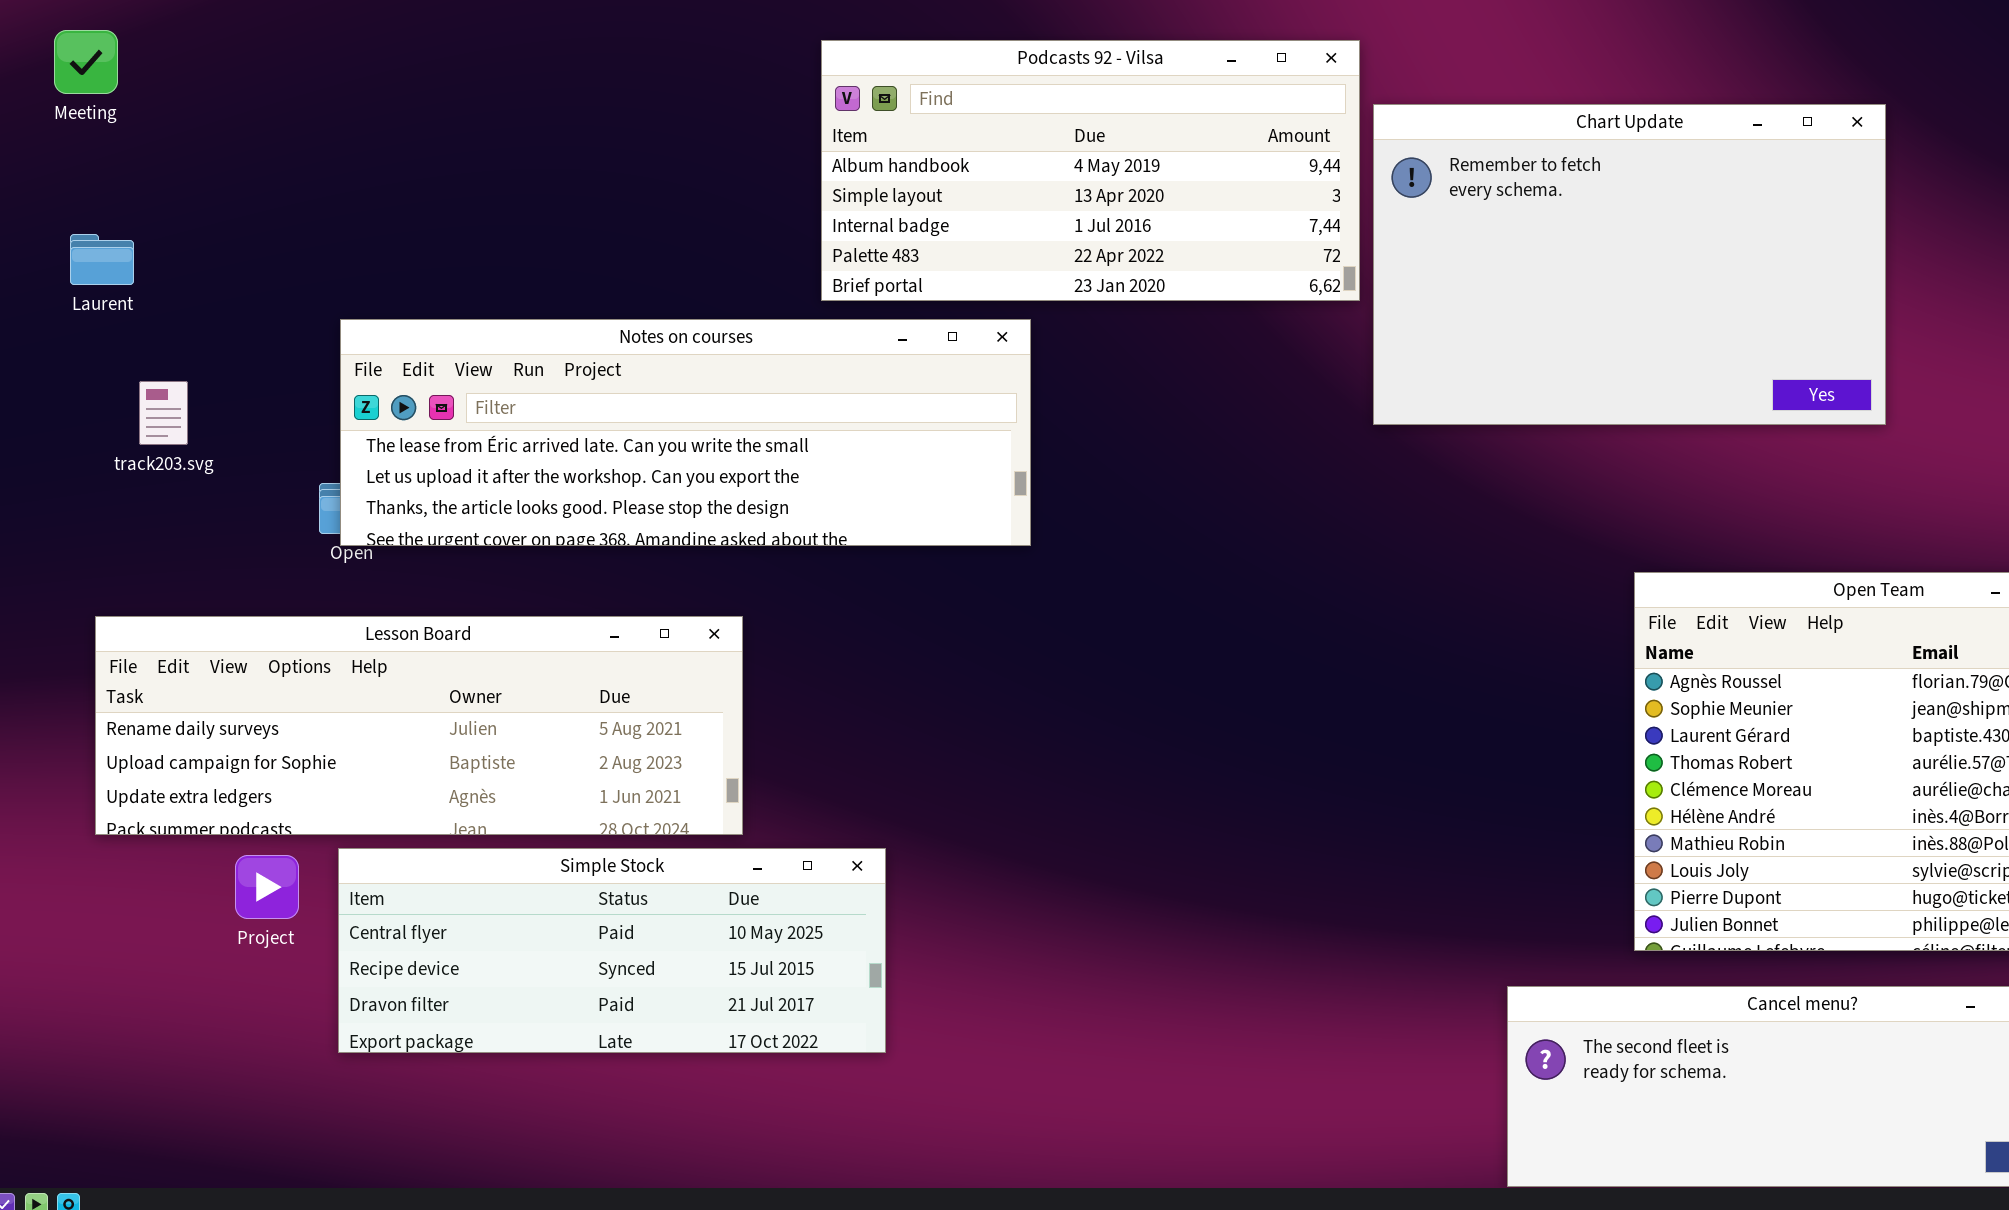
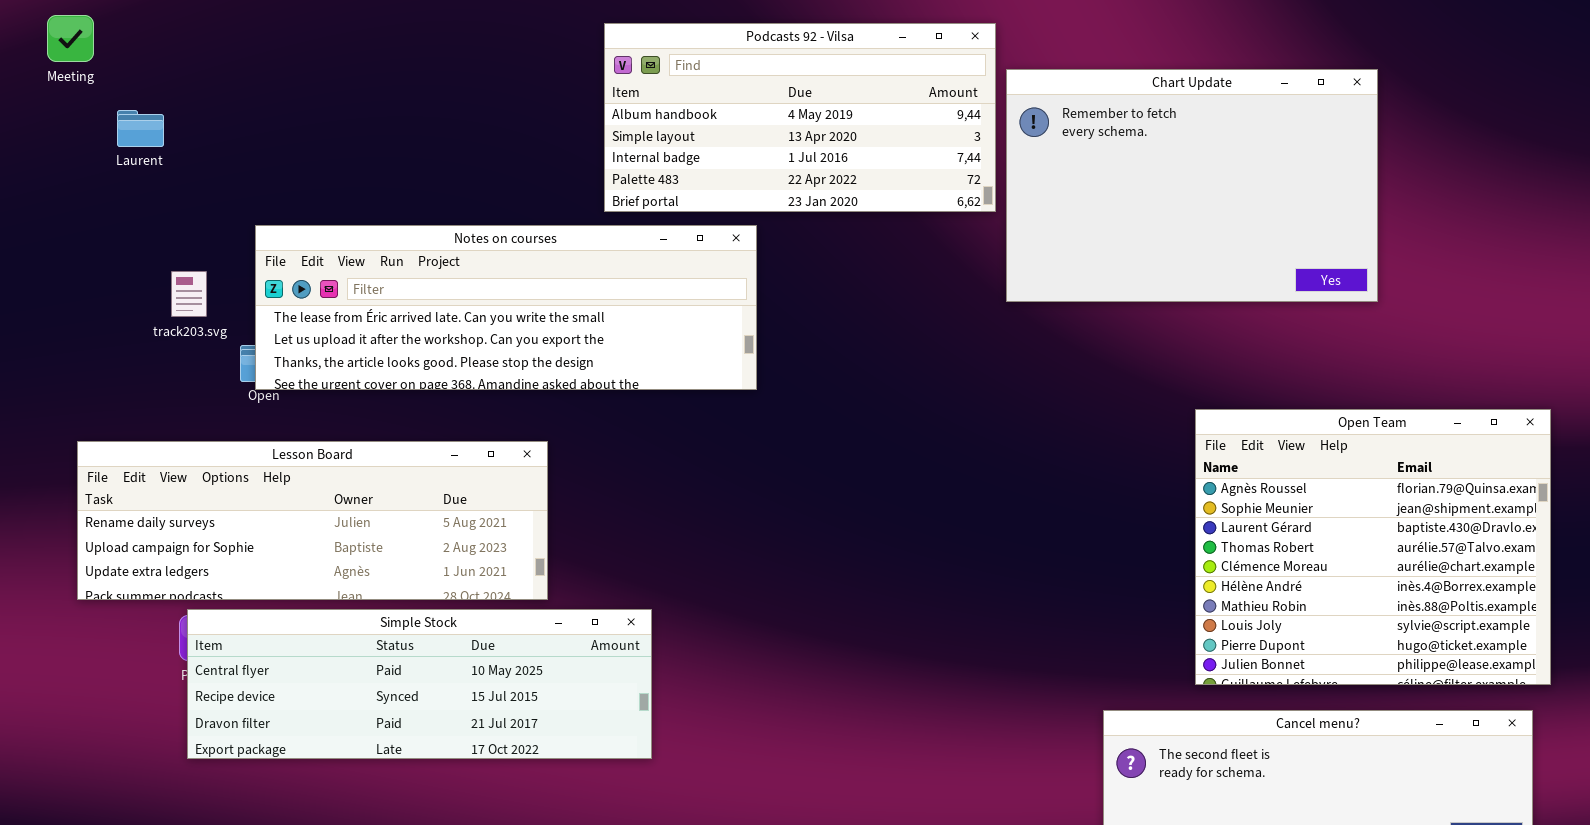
Laurent: [70,234,134,285] -> [117,110,164,147], moved
track203.svg: [139,381,188,445] -> [171,271,207,317], moved
Simple Stock: [338,848,886,1053] -> [187,609,652,759], resized

